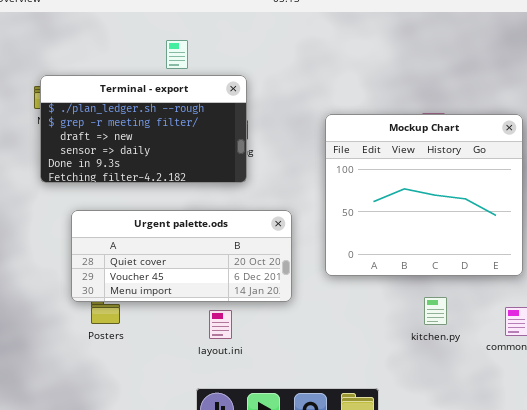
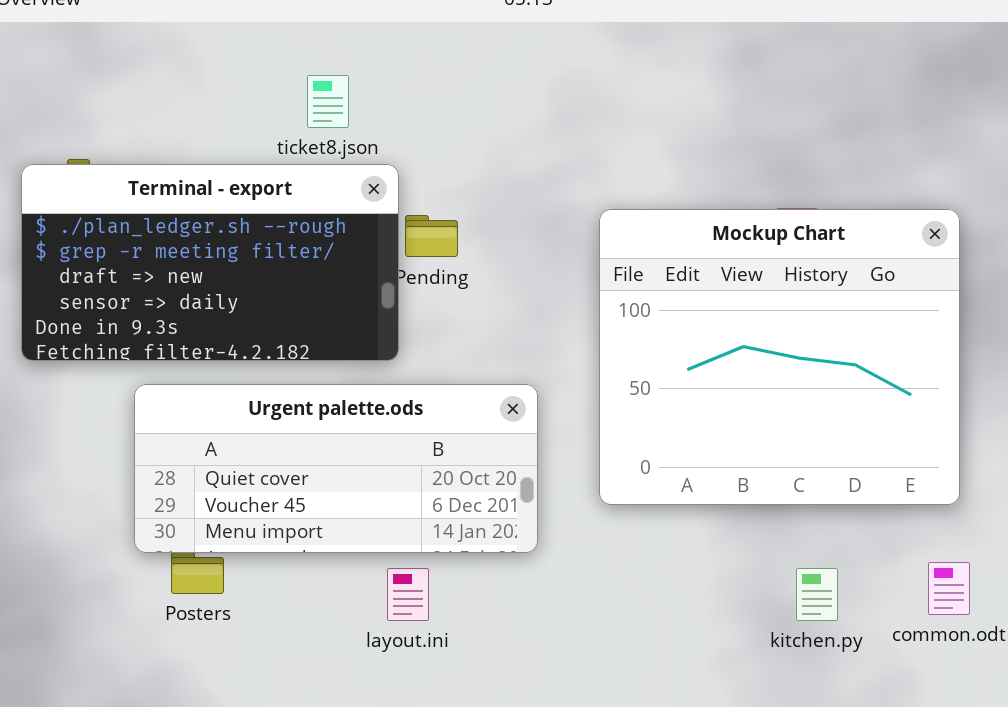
Terminal - export: [40,75,247,183] -> [21,164,399,361], moved
kitchen.py: [424,297,447,325] -> [796,568,838,621], moved

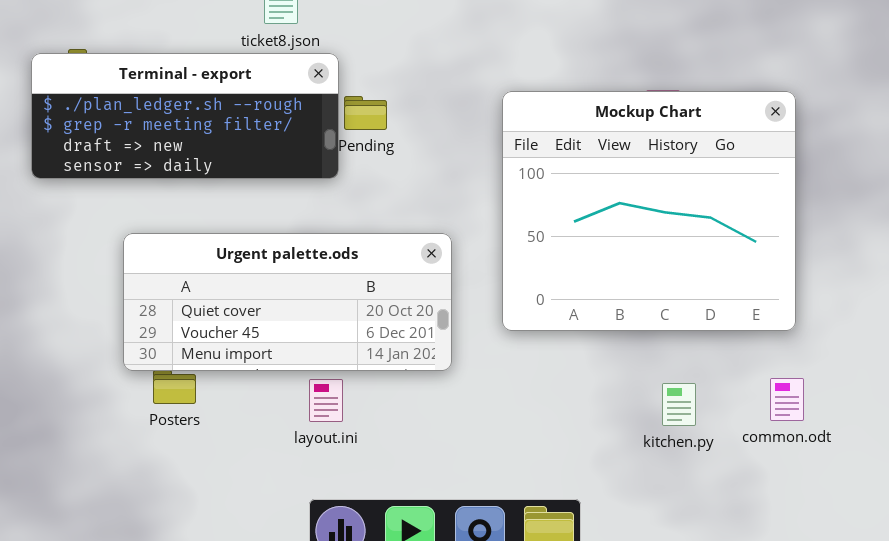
Terminal - export: [21,164,399,361] -> [31,53,339,179], resized
layout.ini: [387,568,429,621] -> [309,379,343,422], moved

